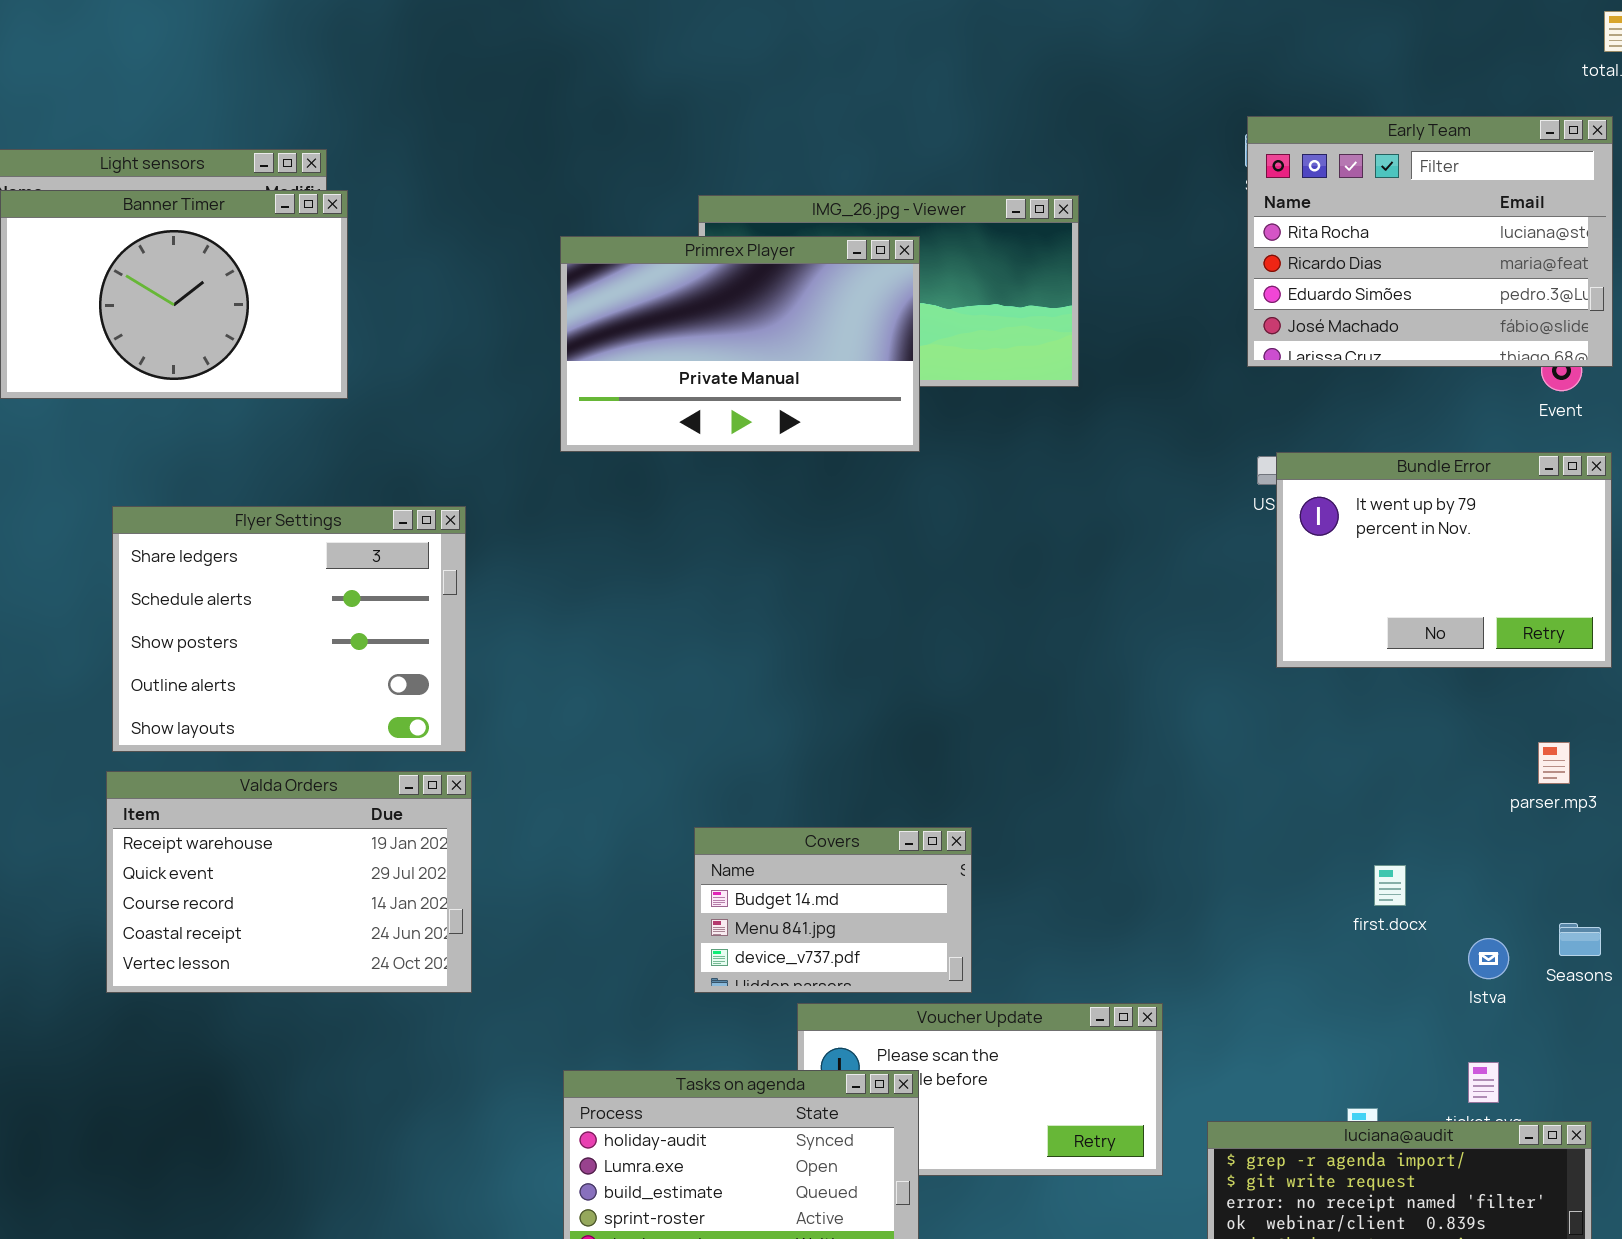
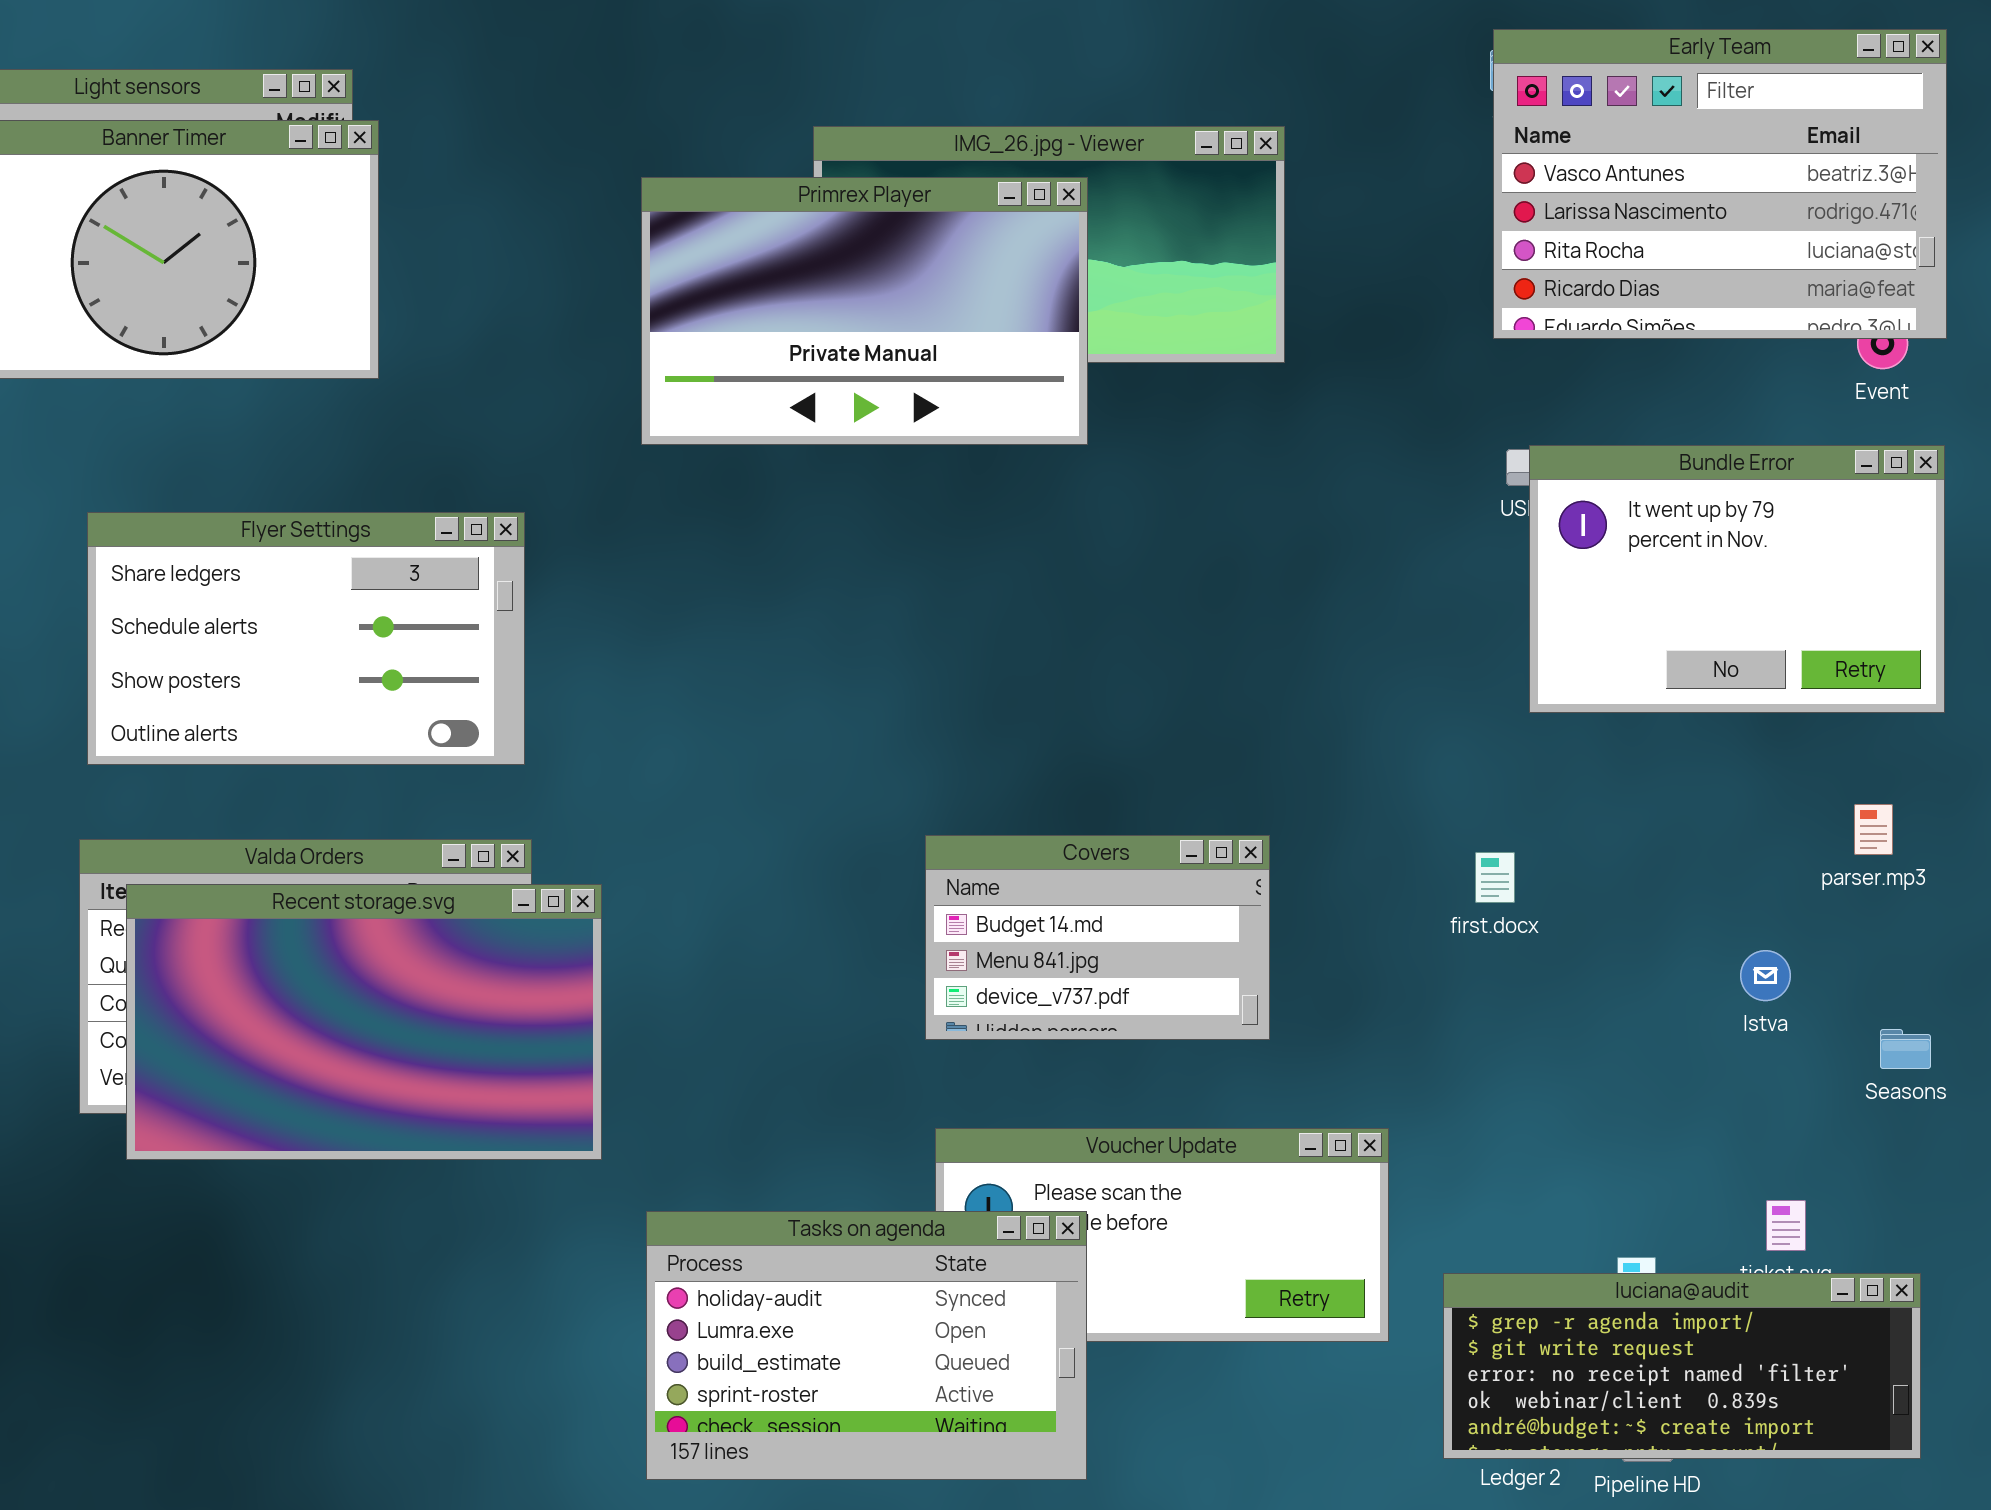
Early Team: [1247,116,1613,367] -> [1493,29,1947,339], scrolled up 2 rows
Flyer Settings: [112,506,466,752] -> [87,512,525,765], resized
Recent storage.svg: none -> [126,884,602,1160], opened
Covers: [694,827,972,993] -> [925,835,1270,1040], moved
first.docx: [1374,865,1406,906] -> [1475,852,1515,903], moved
Istva: [1468,938,1509,979] -> [1740,950,1791,1001], moved

